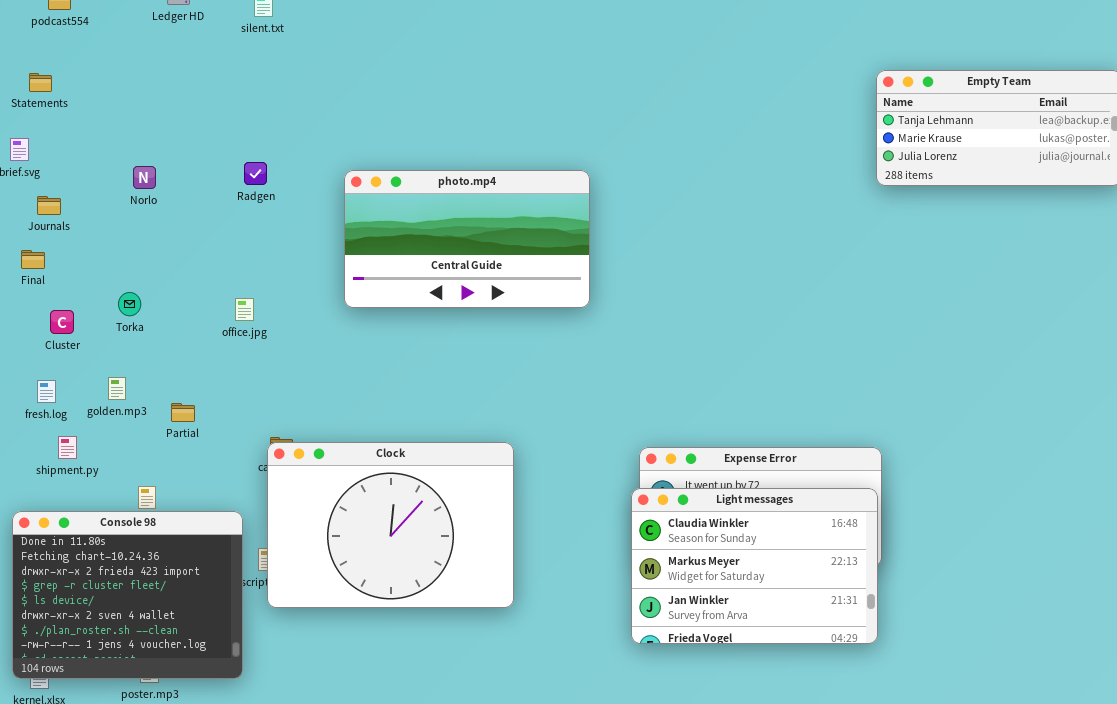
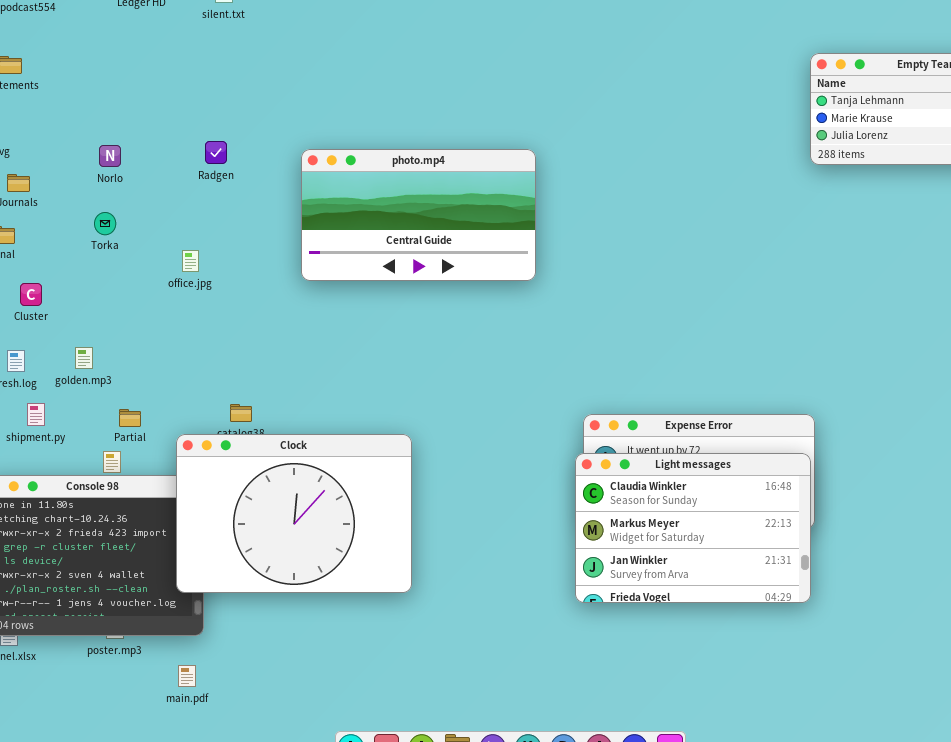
Torka: [118,292,141,316] -> [94,212,116,235], moved
office.jpg: [235,298,254,321] -> [182,250,199,272], moved
Partial: [171,403,195,422] -> [119,409,141,427], moved
Clock: [267,442,514,608] -> [176,434,412,593], moved

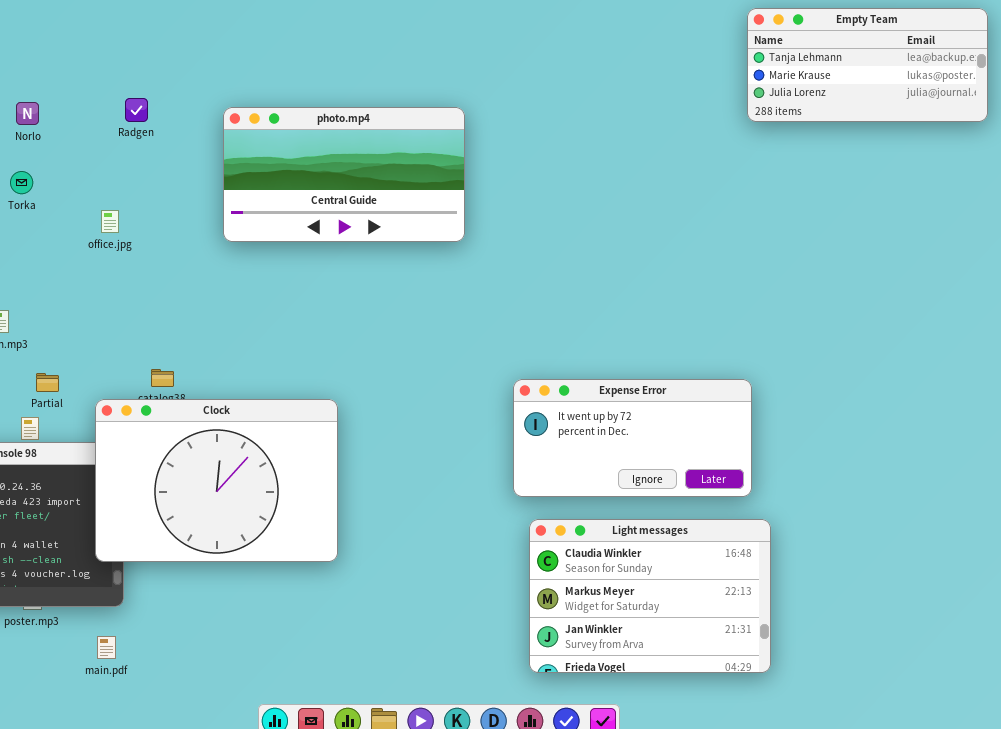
Light messages: [575,453,811,603] -> [529,519,771,673], moved

